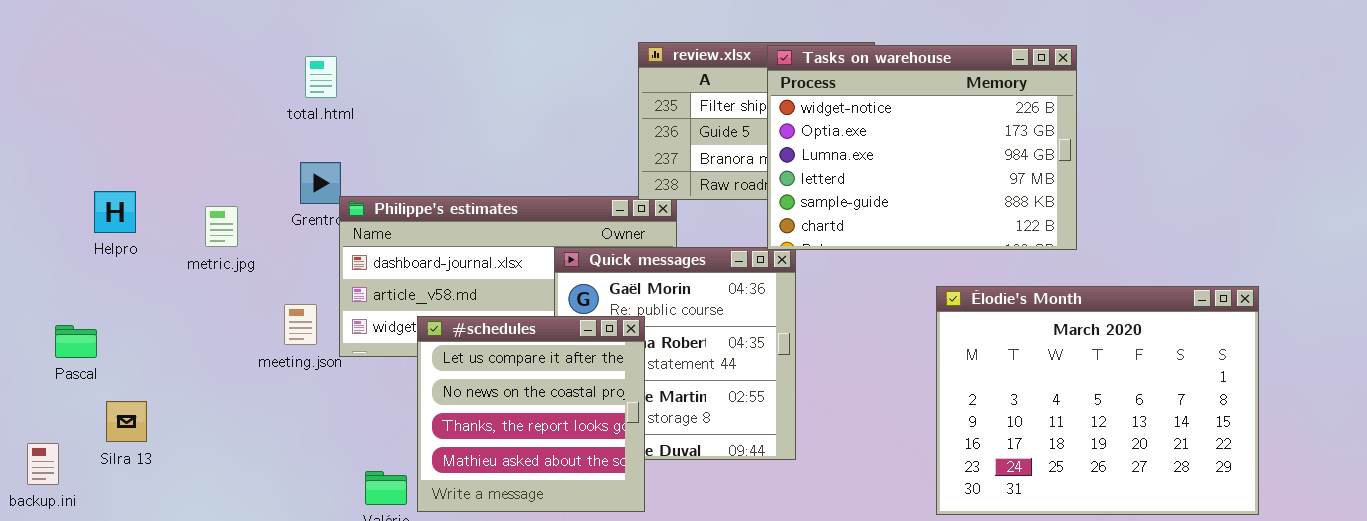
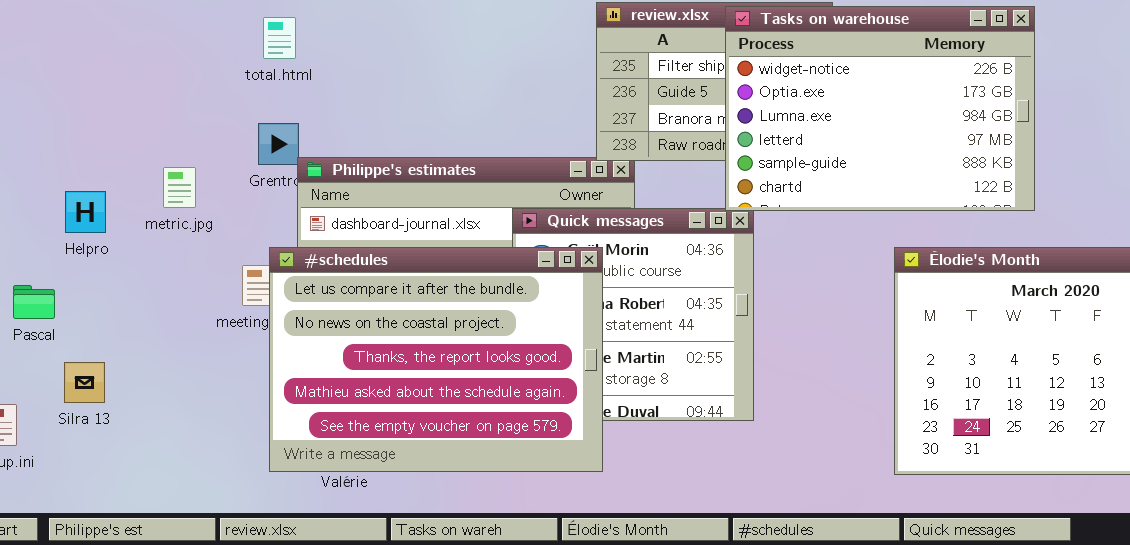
Helpro: [94,191,136,233] -> [65,191,106,233], moved
#schedules: [417,316,645,512] -> [269,247,603,472], resized

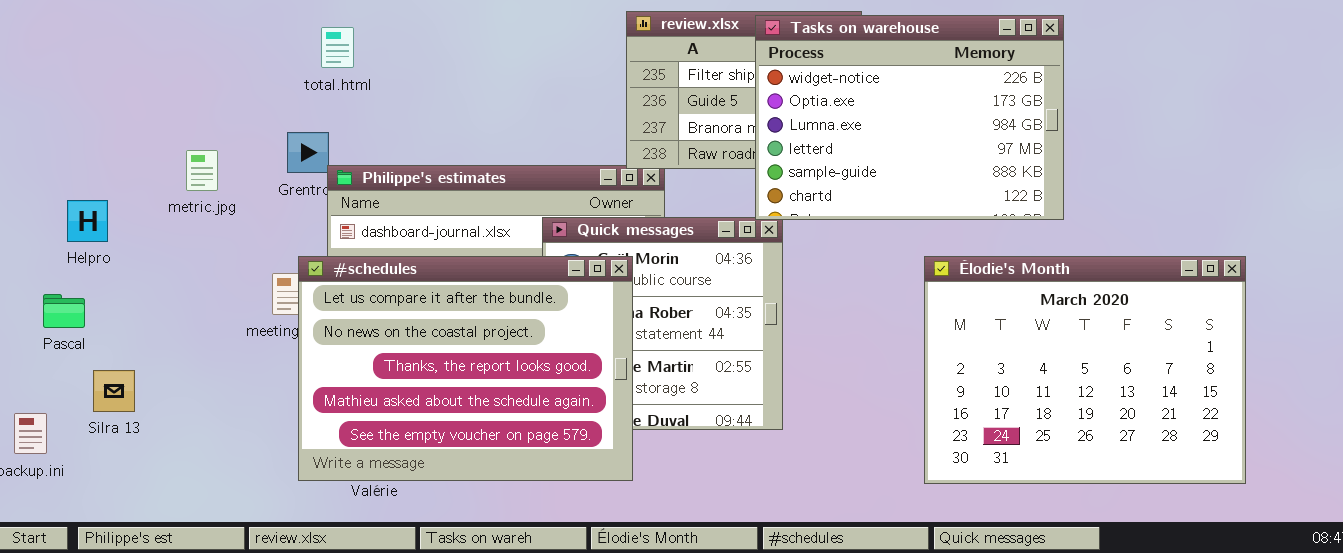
total.html: [263,17,296,59] -> [321,27,354,68], moved
metric.jpg: [163,167,196,208] -> [186,150,218,191], moved
Helpro: [65,191,106,233] -> [67,200,108,242], moved

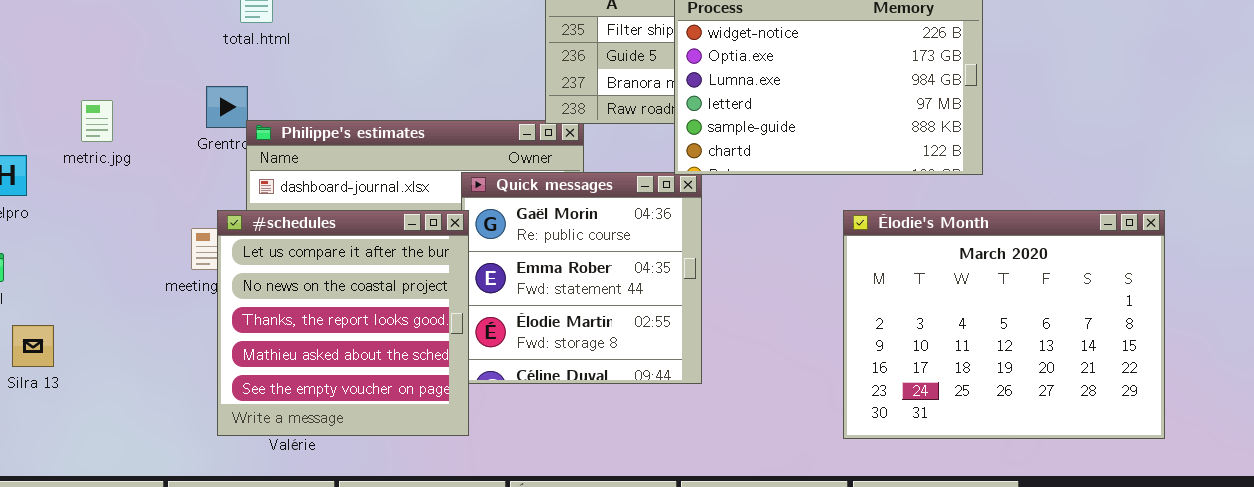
metric.jpg: [186,150,218,191] -> [81,100,113,142], moved
#schedules: [298,256,633,481] -> [217,210,469,436], resized

